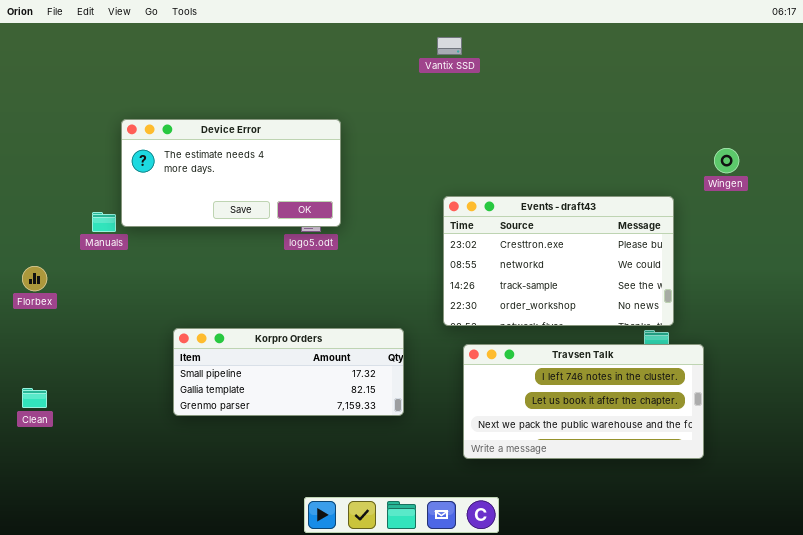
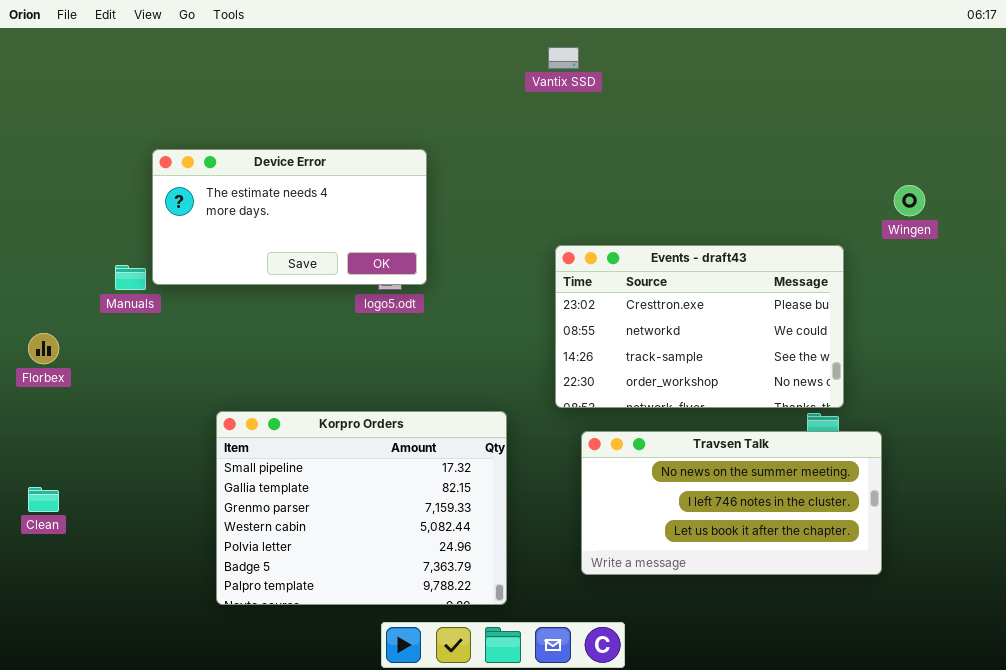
Korpro Orders: [173,328,404,416] -> [216,411,507,605], resized
Travsen Talk: [463,344,704,459] -> [581,431,882,575], scrolled up 1 row

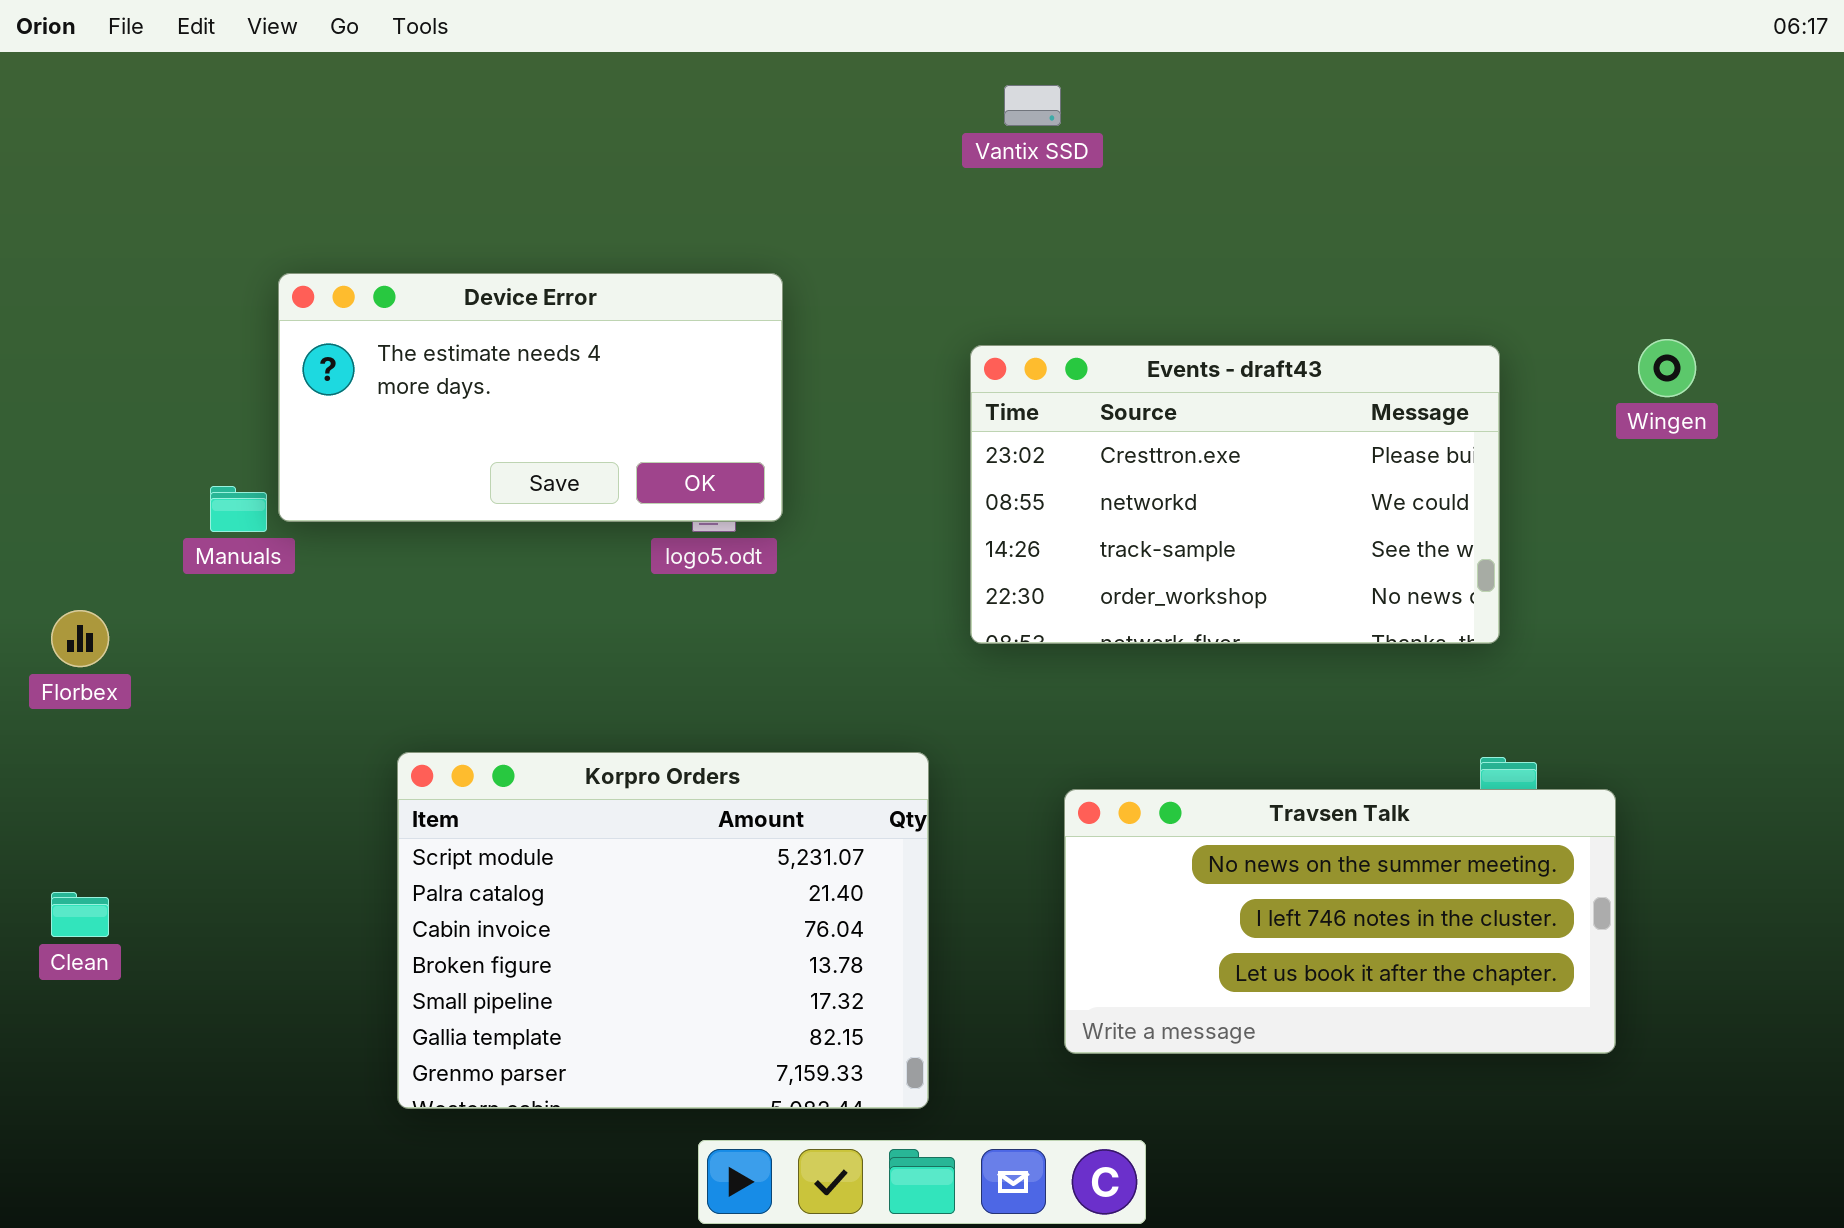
Events - draft43: [555,245,844,408] -> [970,345,1500,644], moved
Korpro Orders: [216,411,507,605] -> [397,752,929,1109], scrolled up 4 rows

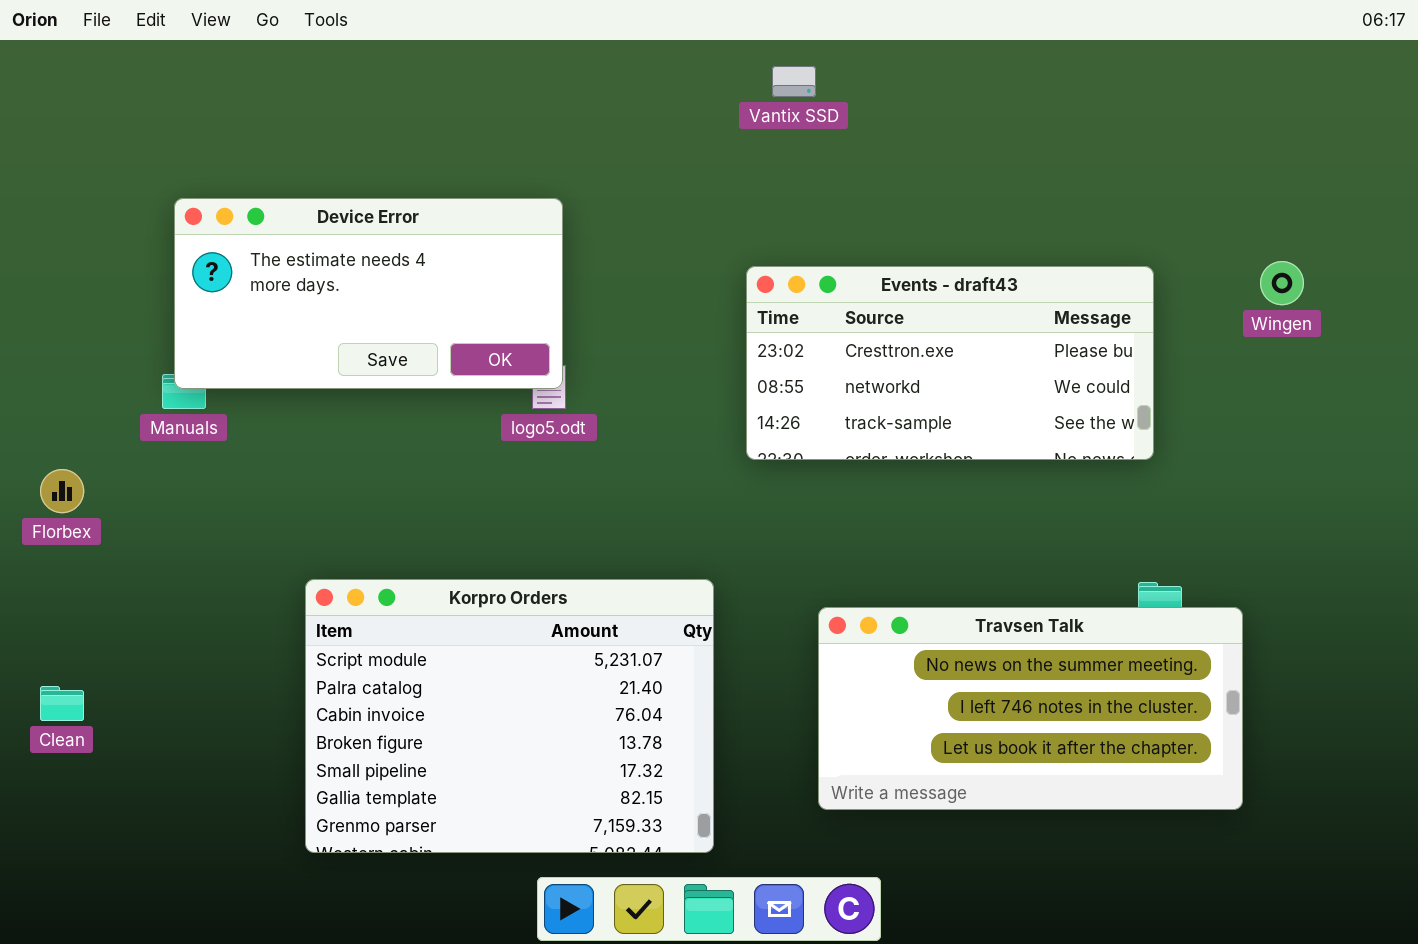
Device Error: [278,273,783,522] -> [174,198,563,389], moved
Events - draft43: [970,345,1500,644] -> [746,266,1154,460], resized

